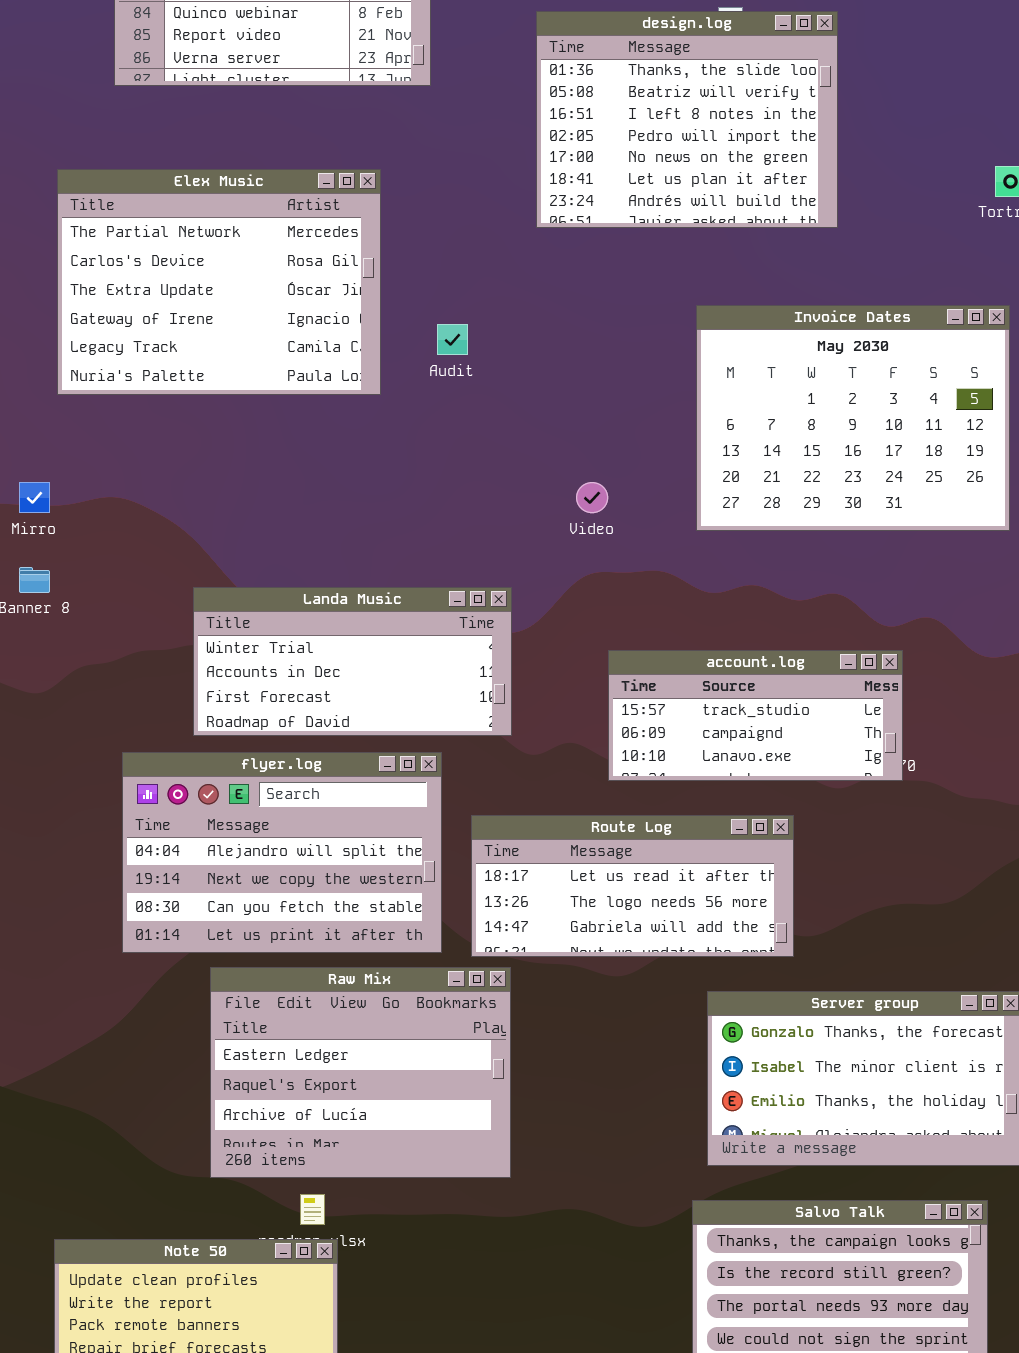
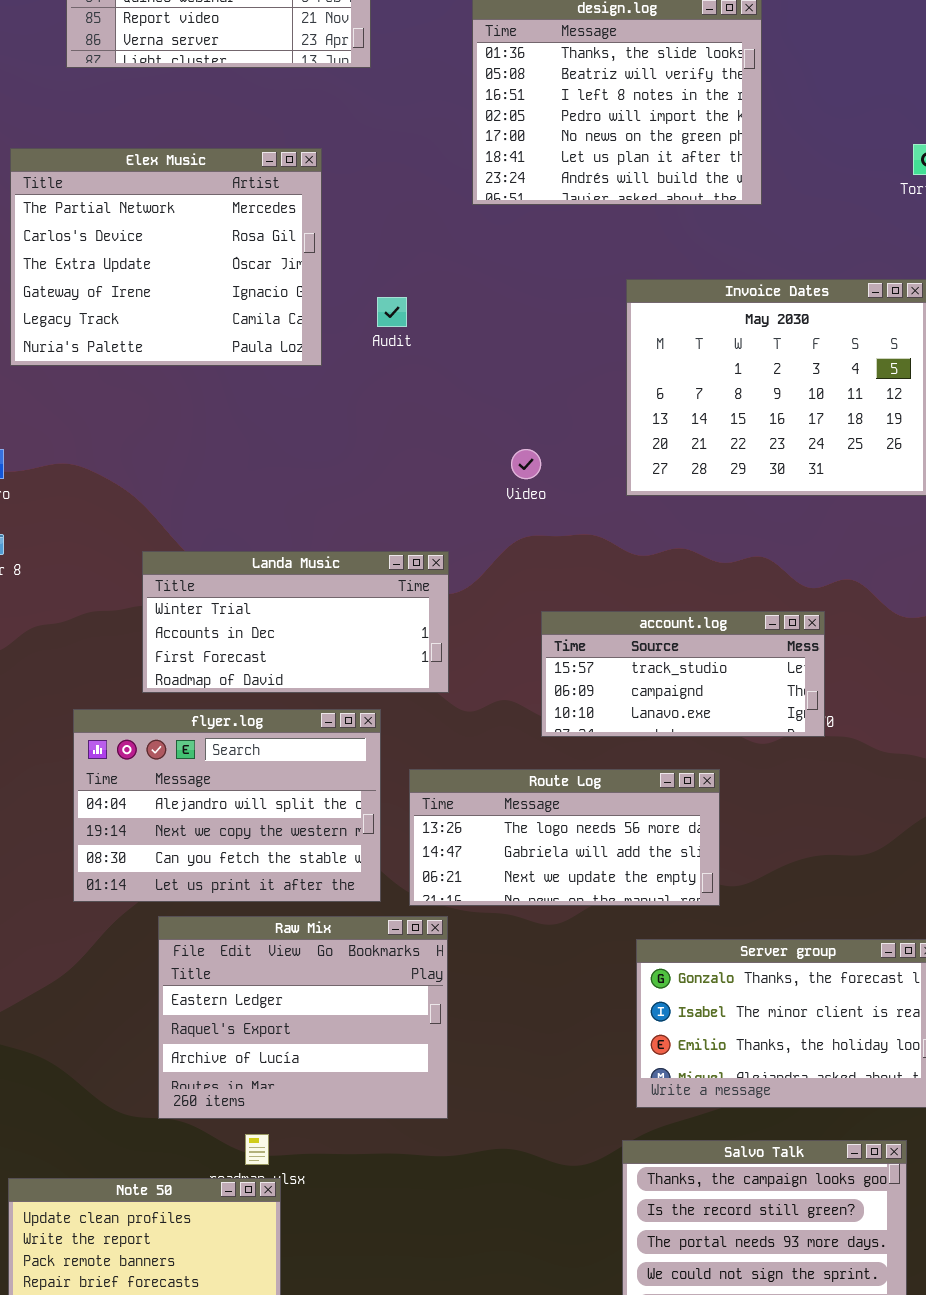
Route Log: [471,815,794,957] -> [409,769,720,906], scrolled down 1 row

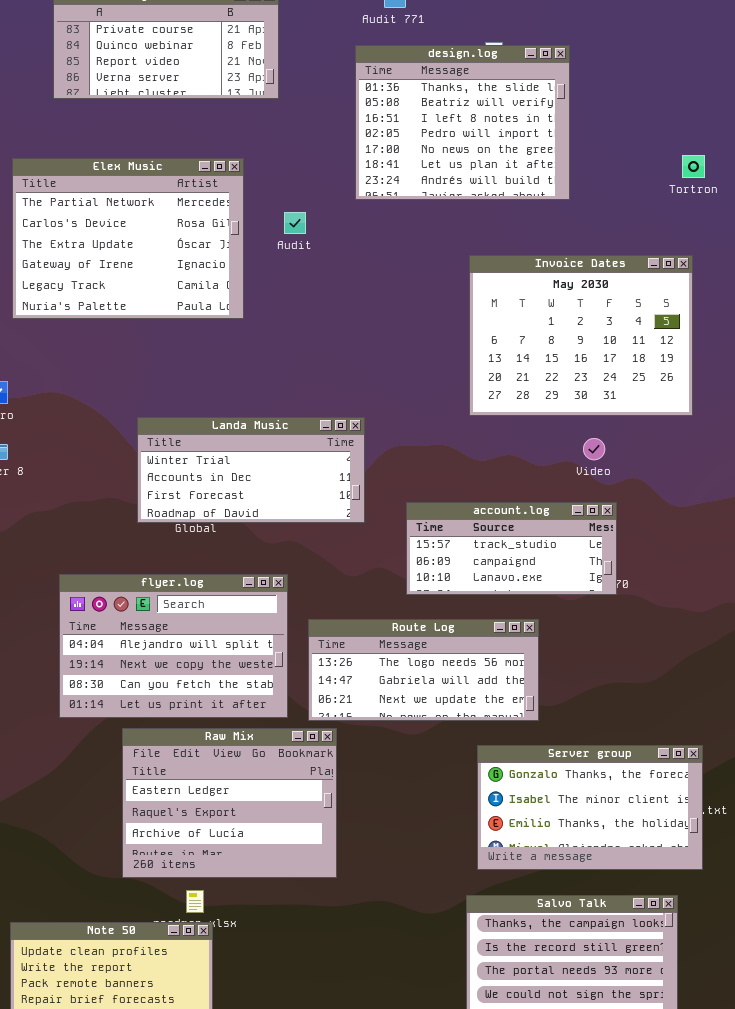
Audit: [377,297,407,327] -> [284,212,306,234], moved
Video: [511,449,541,479] -> [583,438,605,460], moved
Landa Music: [142,551,449,693] -> [137,417,365,523], moved

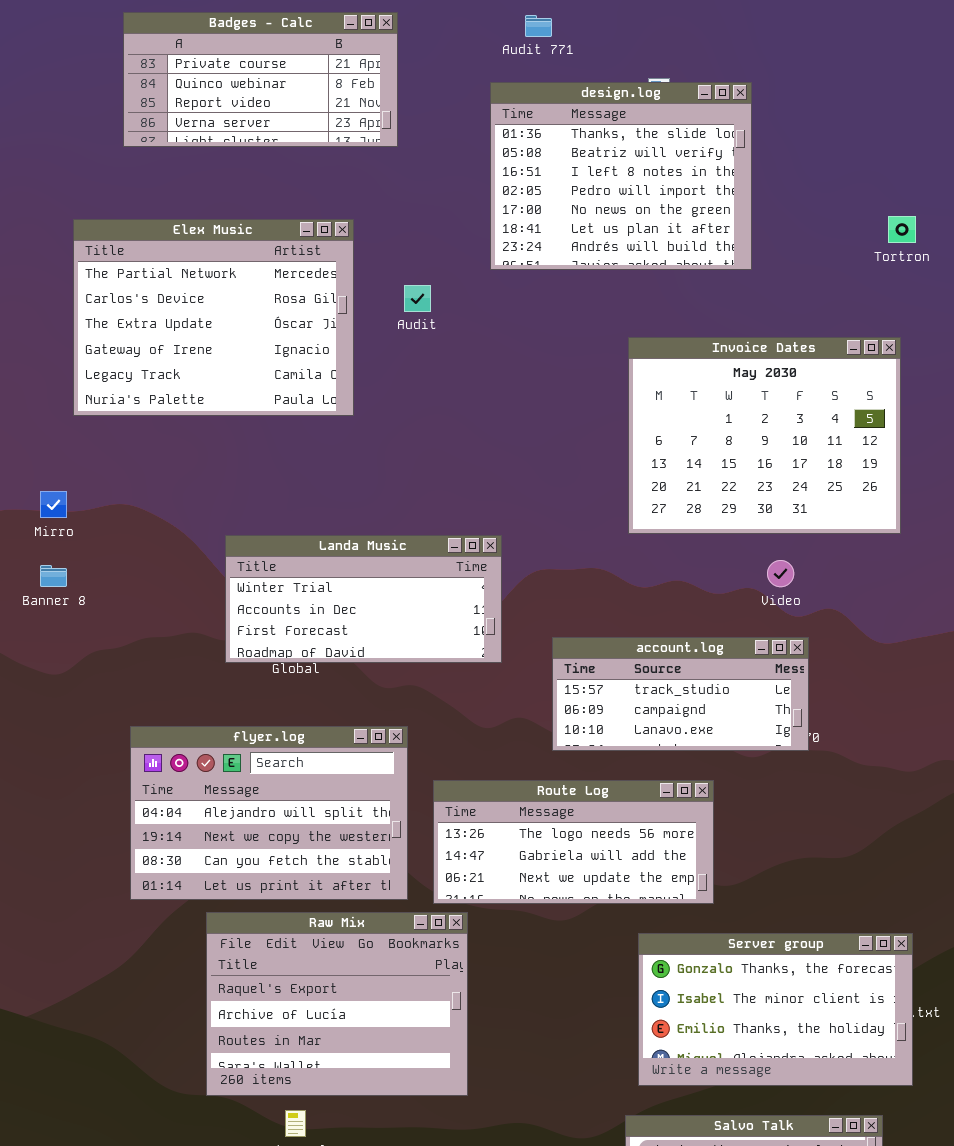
Raw Mix: [122,728,337,878] -> [206,912,468,1096], scrolled down 1 row

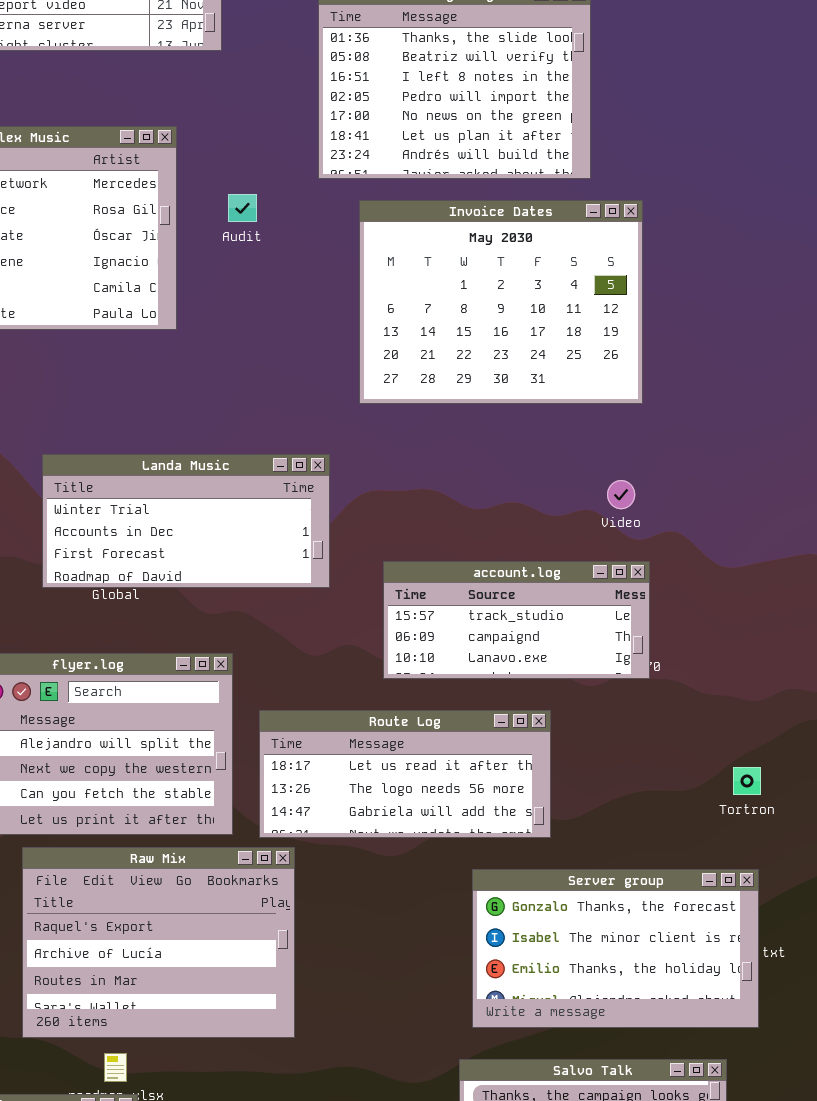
Tortron: [888,216,916,243] -> [733,767,761,795], moved
Invoice Dates: [628,337,901,534] -> [359,200,643,404], moved
Route Log: [433,780,714,904] -> [259,710,551,838], scrolled up 1 row

